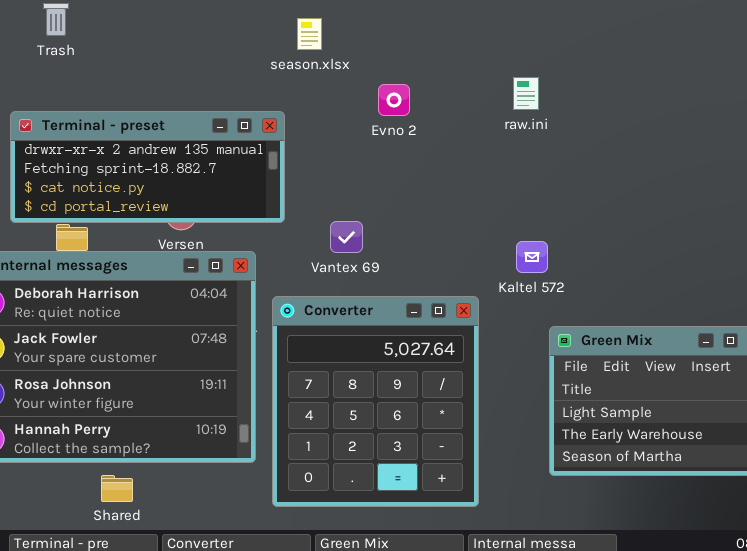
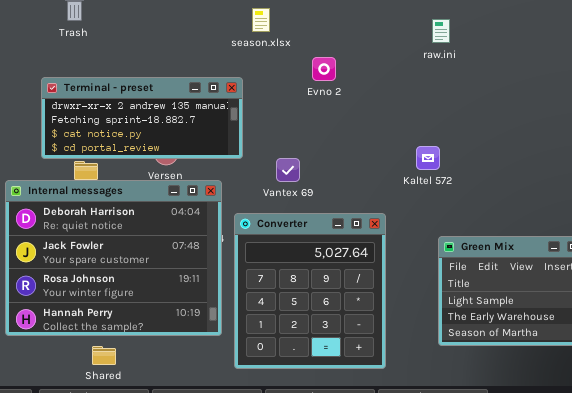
raw.ini: [513,77,539,110] -> [432,19,450,43], moved
Kaltel 572: [516,241,548,273] -> [416,146,440,170], moved
Shared: [101,475,133,502] -> [92,346,116,365], moved

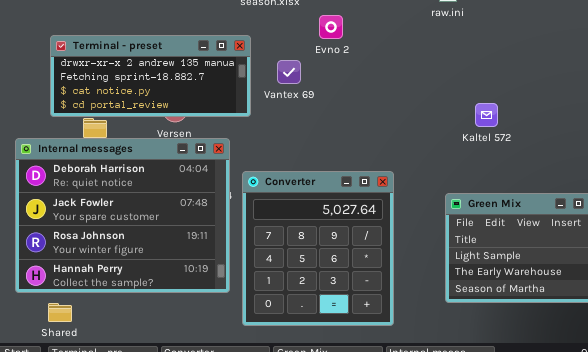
Kaltel 572: [416,146,440,170] -> [475,103,498,127], moved
Vantex 69: [276,158,300,182] -> [277,60,301,84], moved
Shared: [92,346,116,365] -> [48,303,72,322], moved

